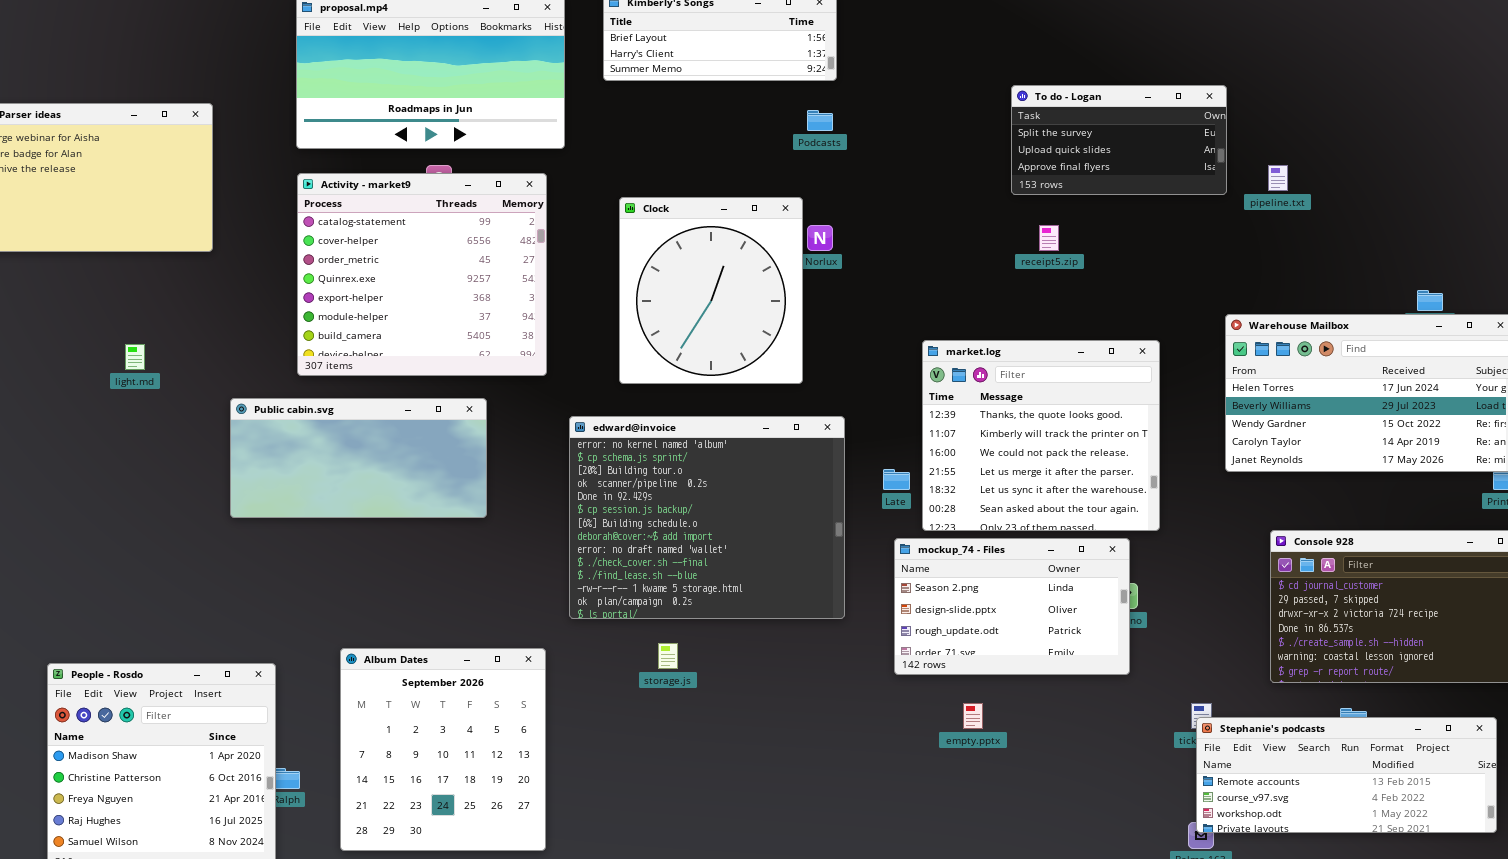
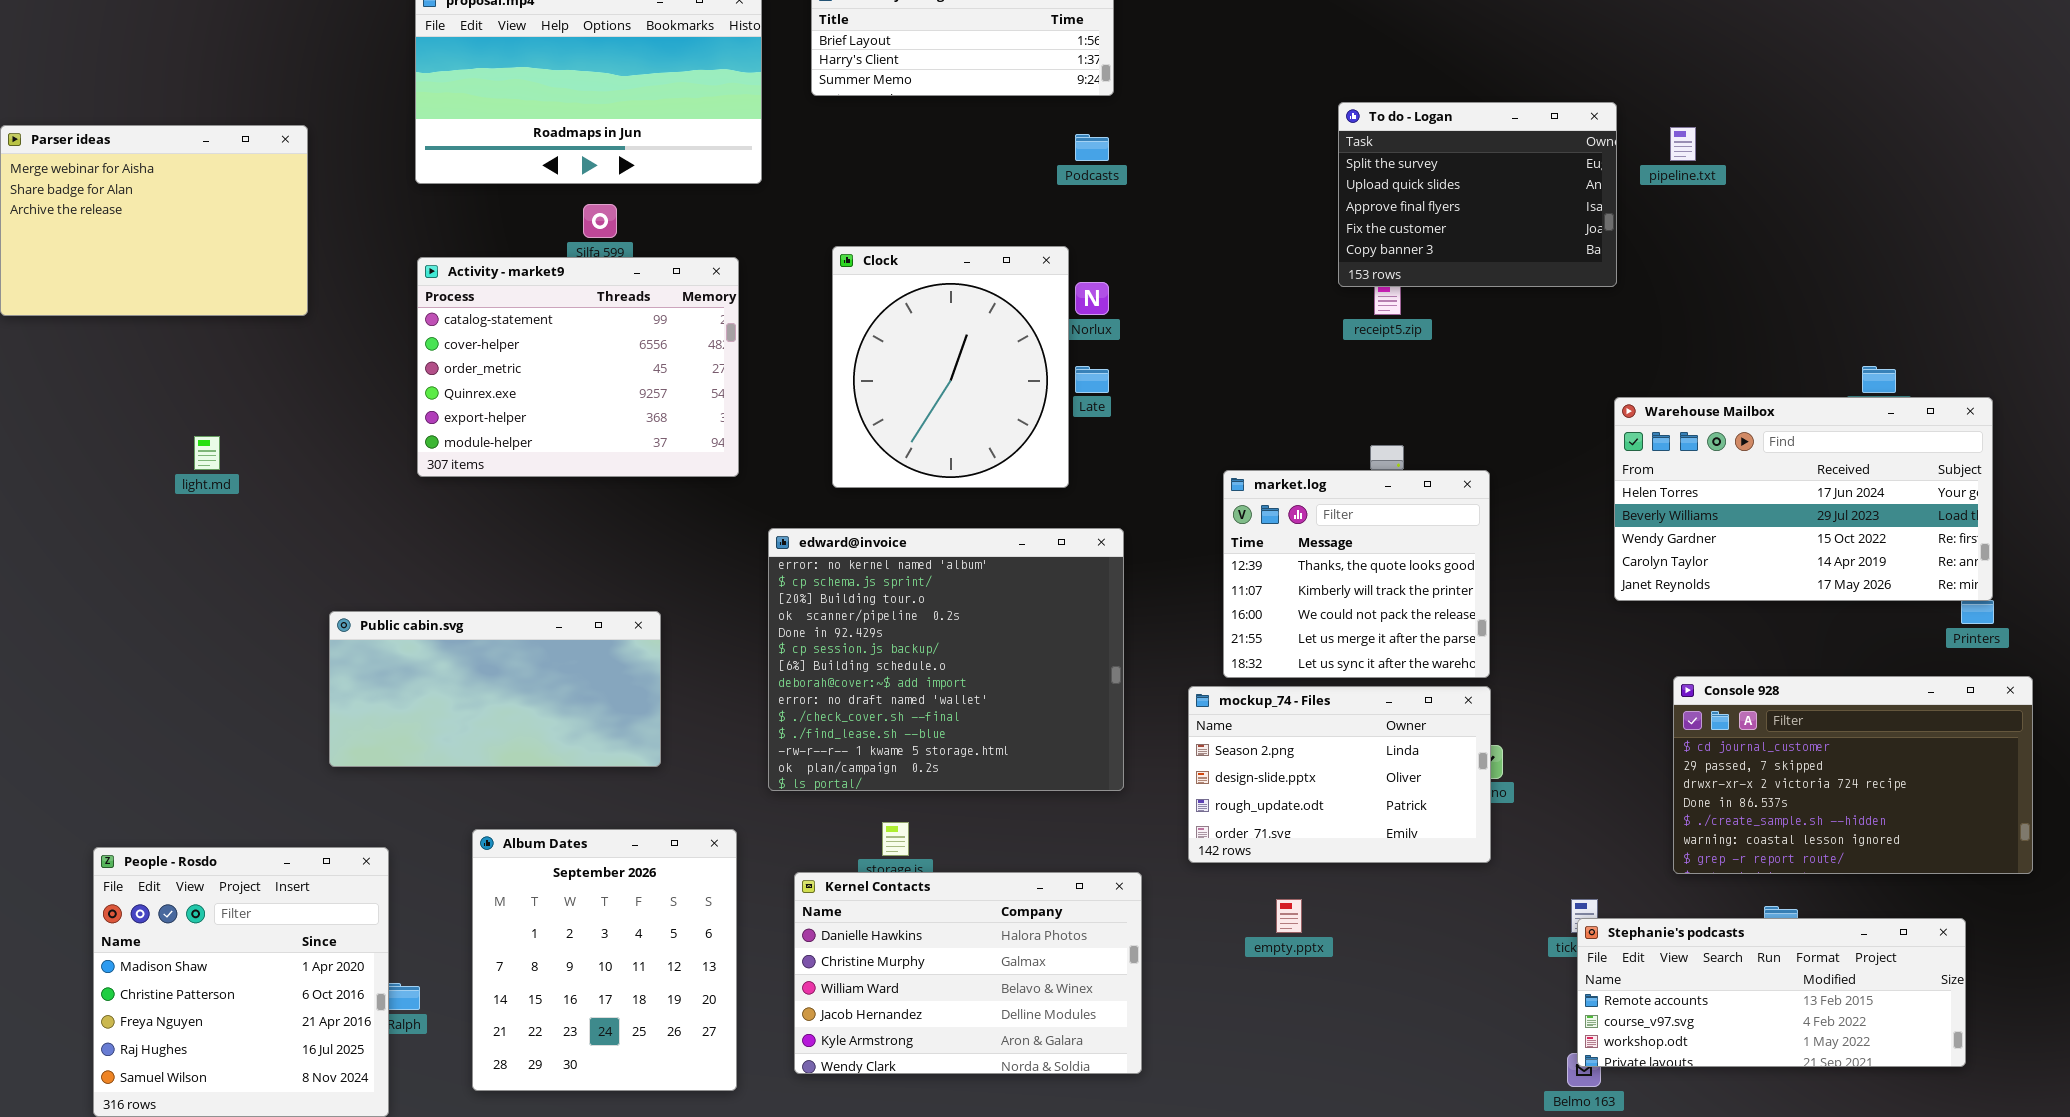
To do - Logan: [1011,85,1227,195] -> [1338,102,1617,287], resized
pipeline.txt: [1268,165,1288,191] -> [1670,127,1696,161], moved
Activity - market9: [297,173,547,376] -> [417,257,739,477], resized
market.log: [922,340,1160,531] -> [1223,470,1490,678], resized
Public cabin.svg: [230,398,487,518] -> [329,611,661,767], moved
Late: [883,469,910,490] -> [1075,366,1109,393], moved
Kernel Contacts: none -> [794,872,1142,1074], opened

